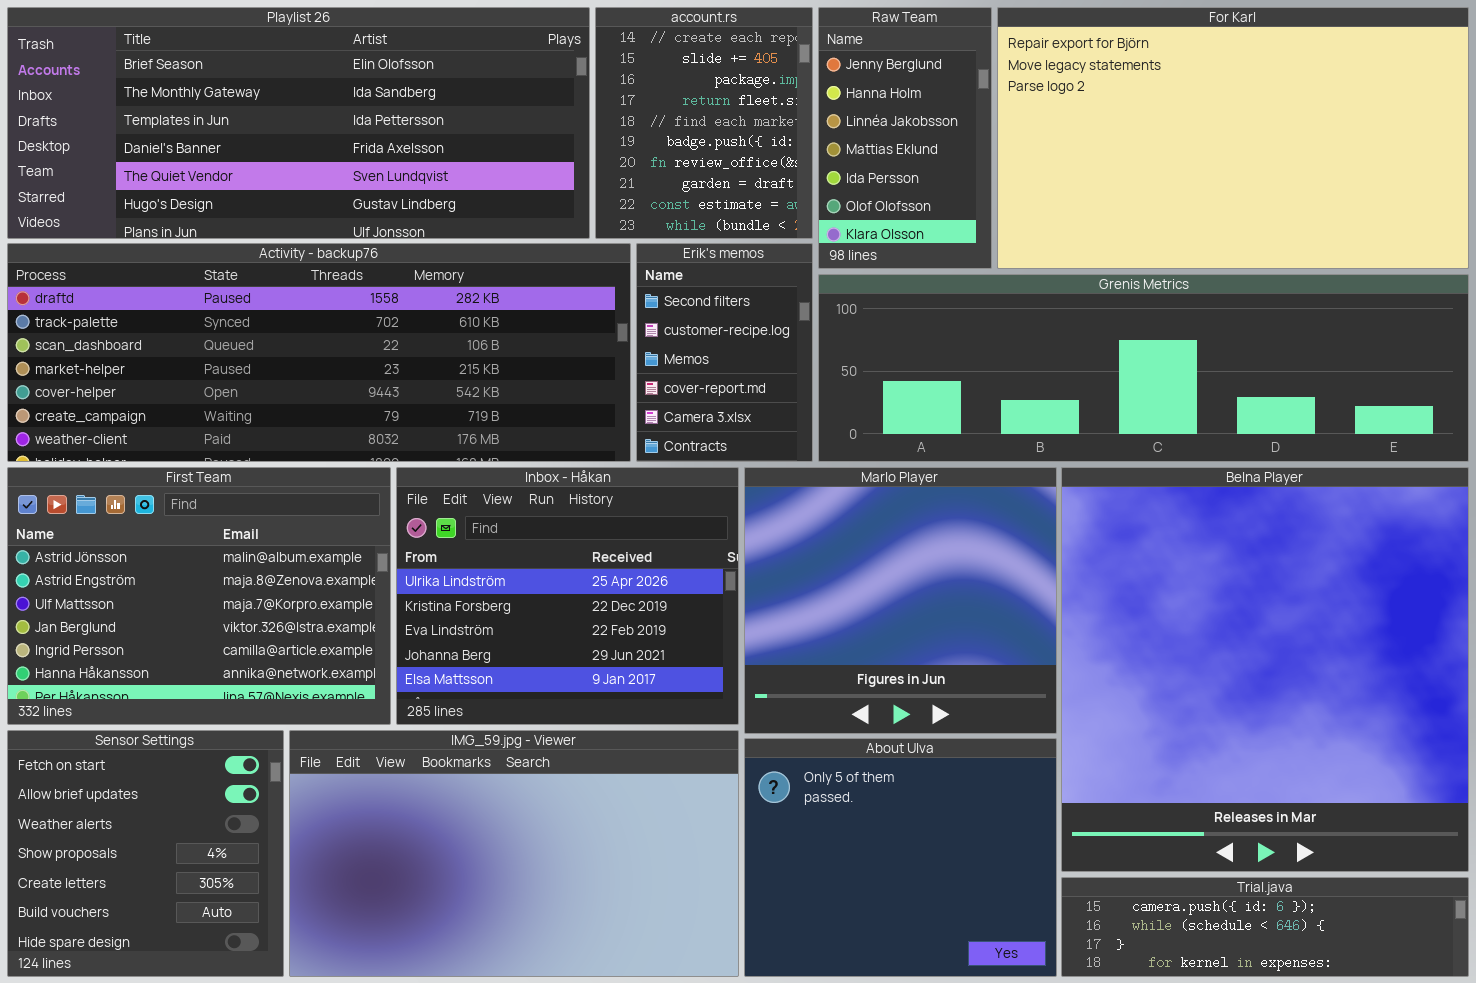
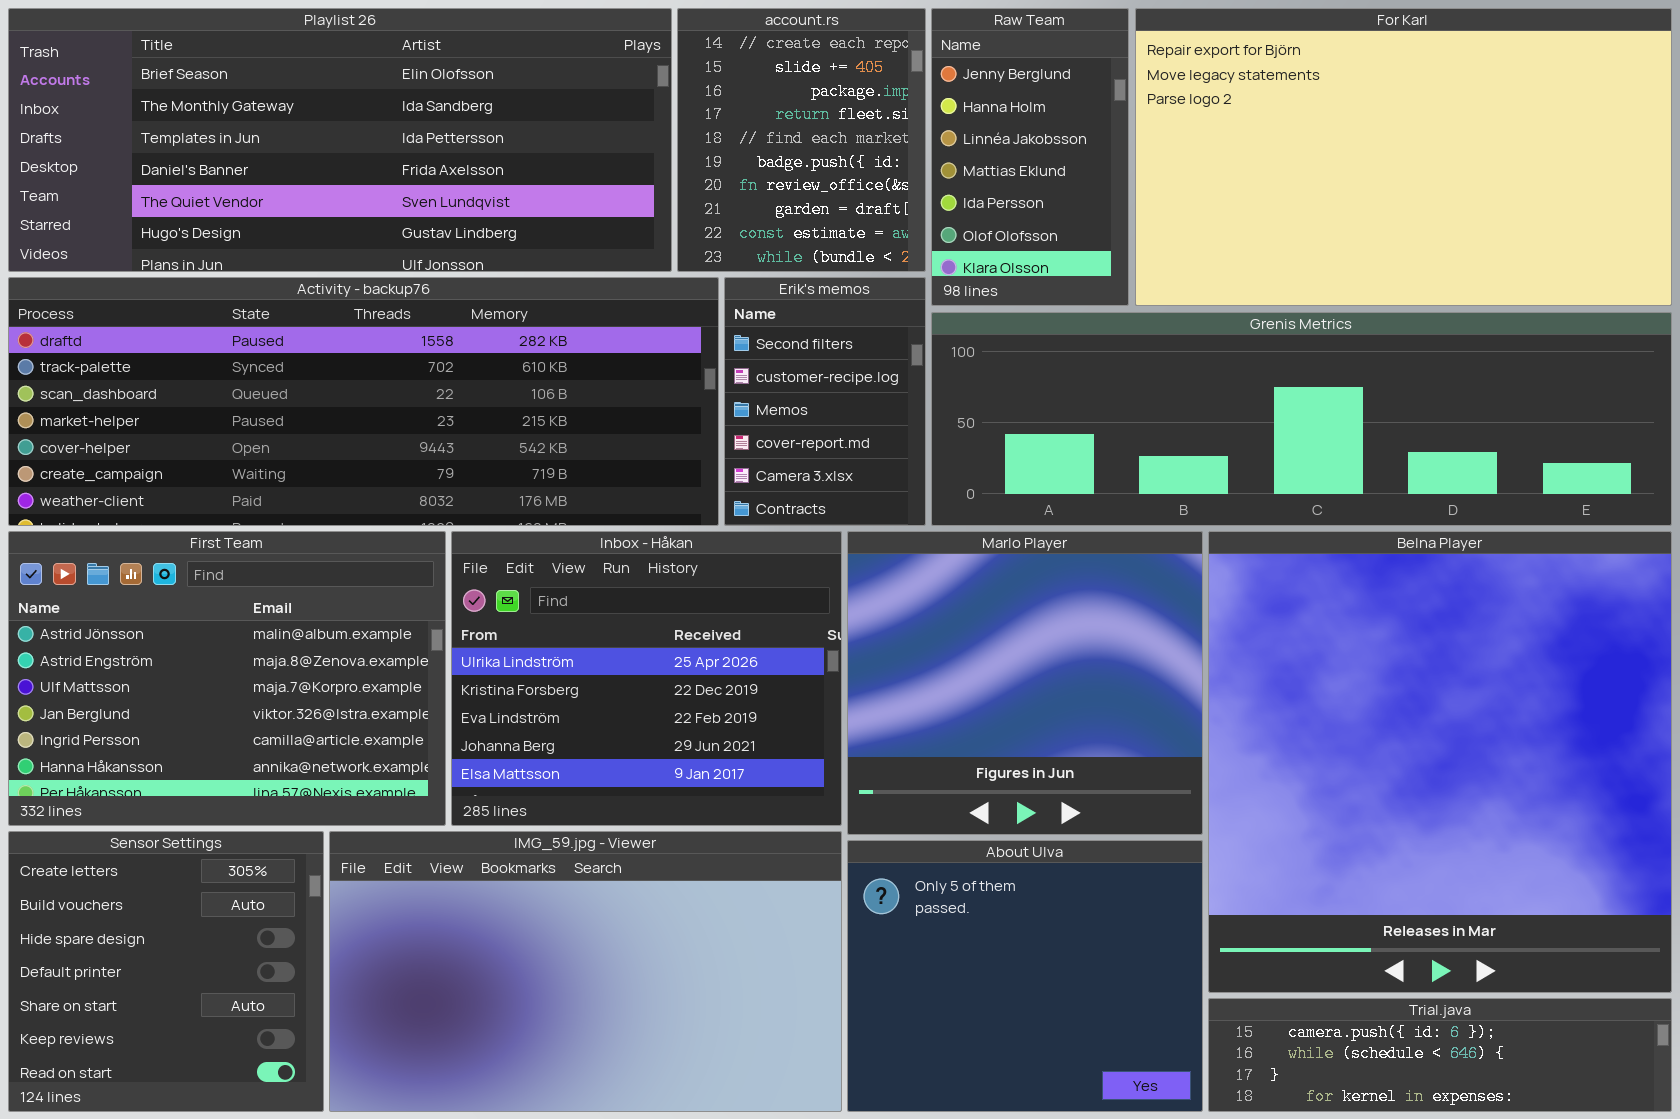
Sensor Settings: [7,730,284,977] -> [8,831,324,1112], scrolled down 4 rows

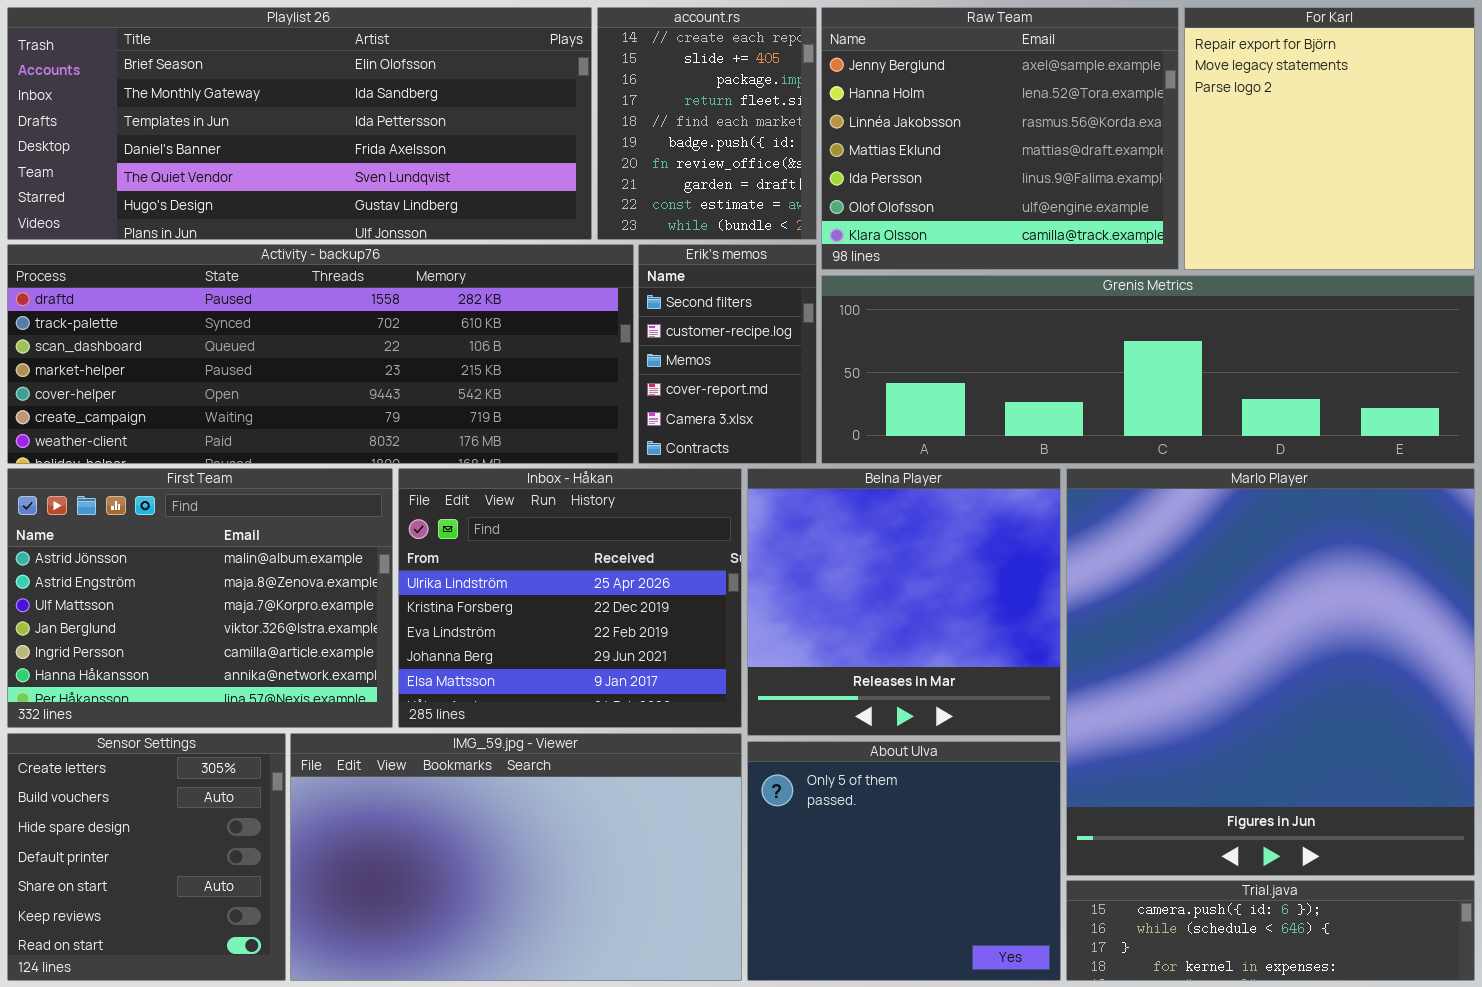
Raw Team: [931,8,1129,306] -> [821,7,1179,270], resized
For Karl: [1135,8,1672,306] -> [1184,7,1475,270], resized
Marlo Player: [847,531,1203,835] -> [1066,468,1475,876], moved, resized
Belna Player: [1208,531,1672,993] -> [747,468,1061,736], moved, resized

